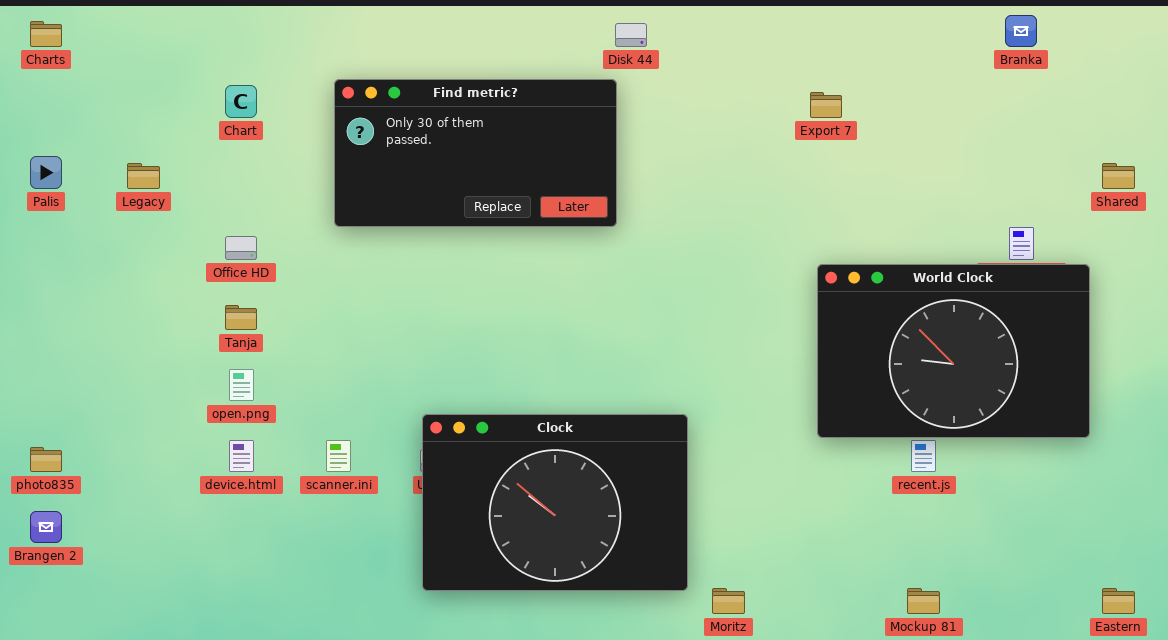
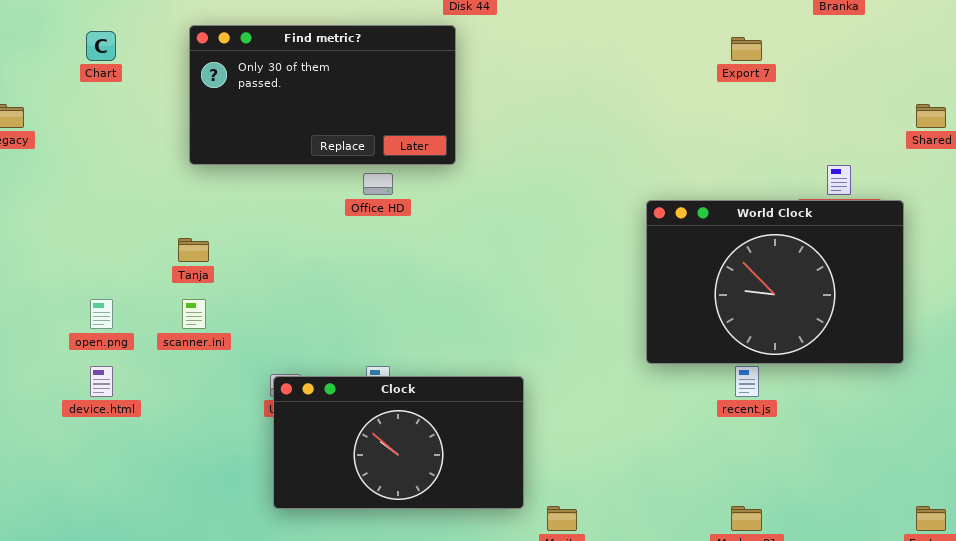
Export 7: [810,92,842,118] -> [731,37,762,61], moved
Office HD: [225,236,257,260] -> [363,173,393,195], moved
Tanja: [225,305,257,330] -> [178,238,209,262], moved
Clock: [422,414,688,591] -> [273,376,524,509], resized
scanner.ini: [326,440,351,472] -> [182,299,206,329], moved

